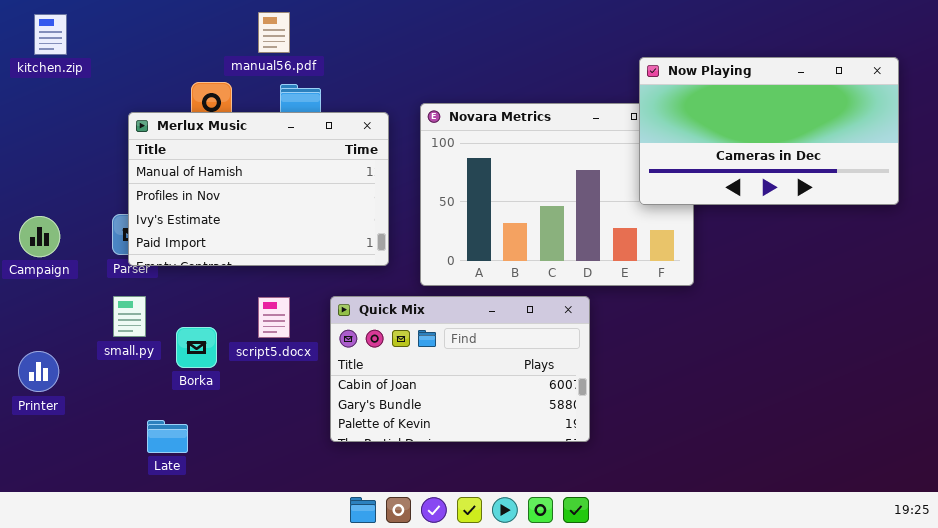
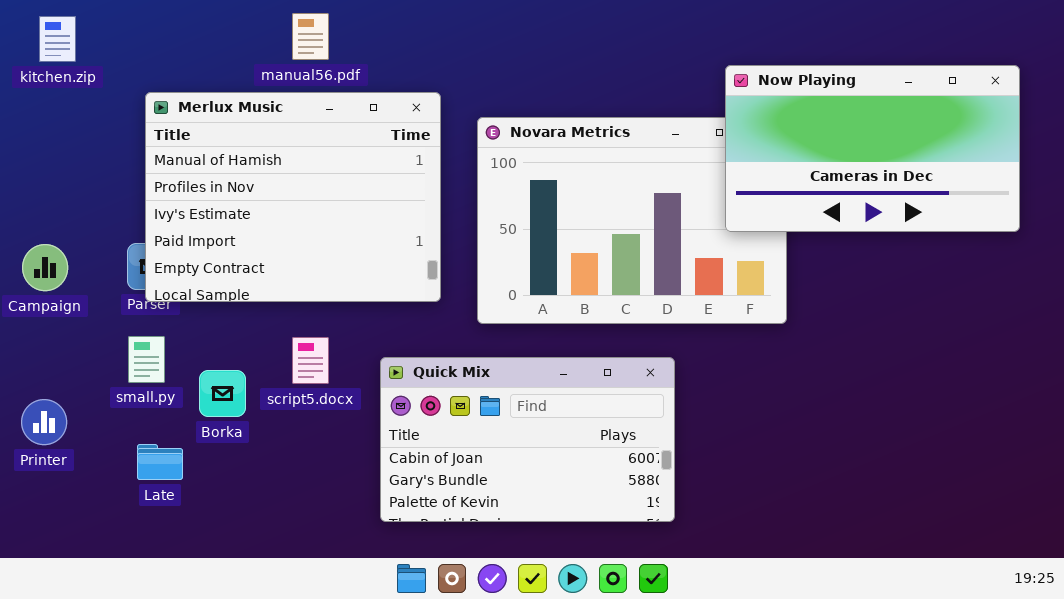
Merlux Music: [128,112,389,266] -> [145,92,441,302], resized
Quick Mix: [330,296,590,442] -> [380,357,675,522], moved
Late: [147,420,188,453] -> [137,444,183,480], moved

